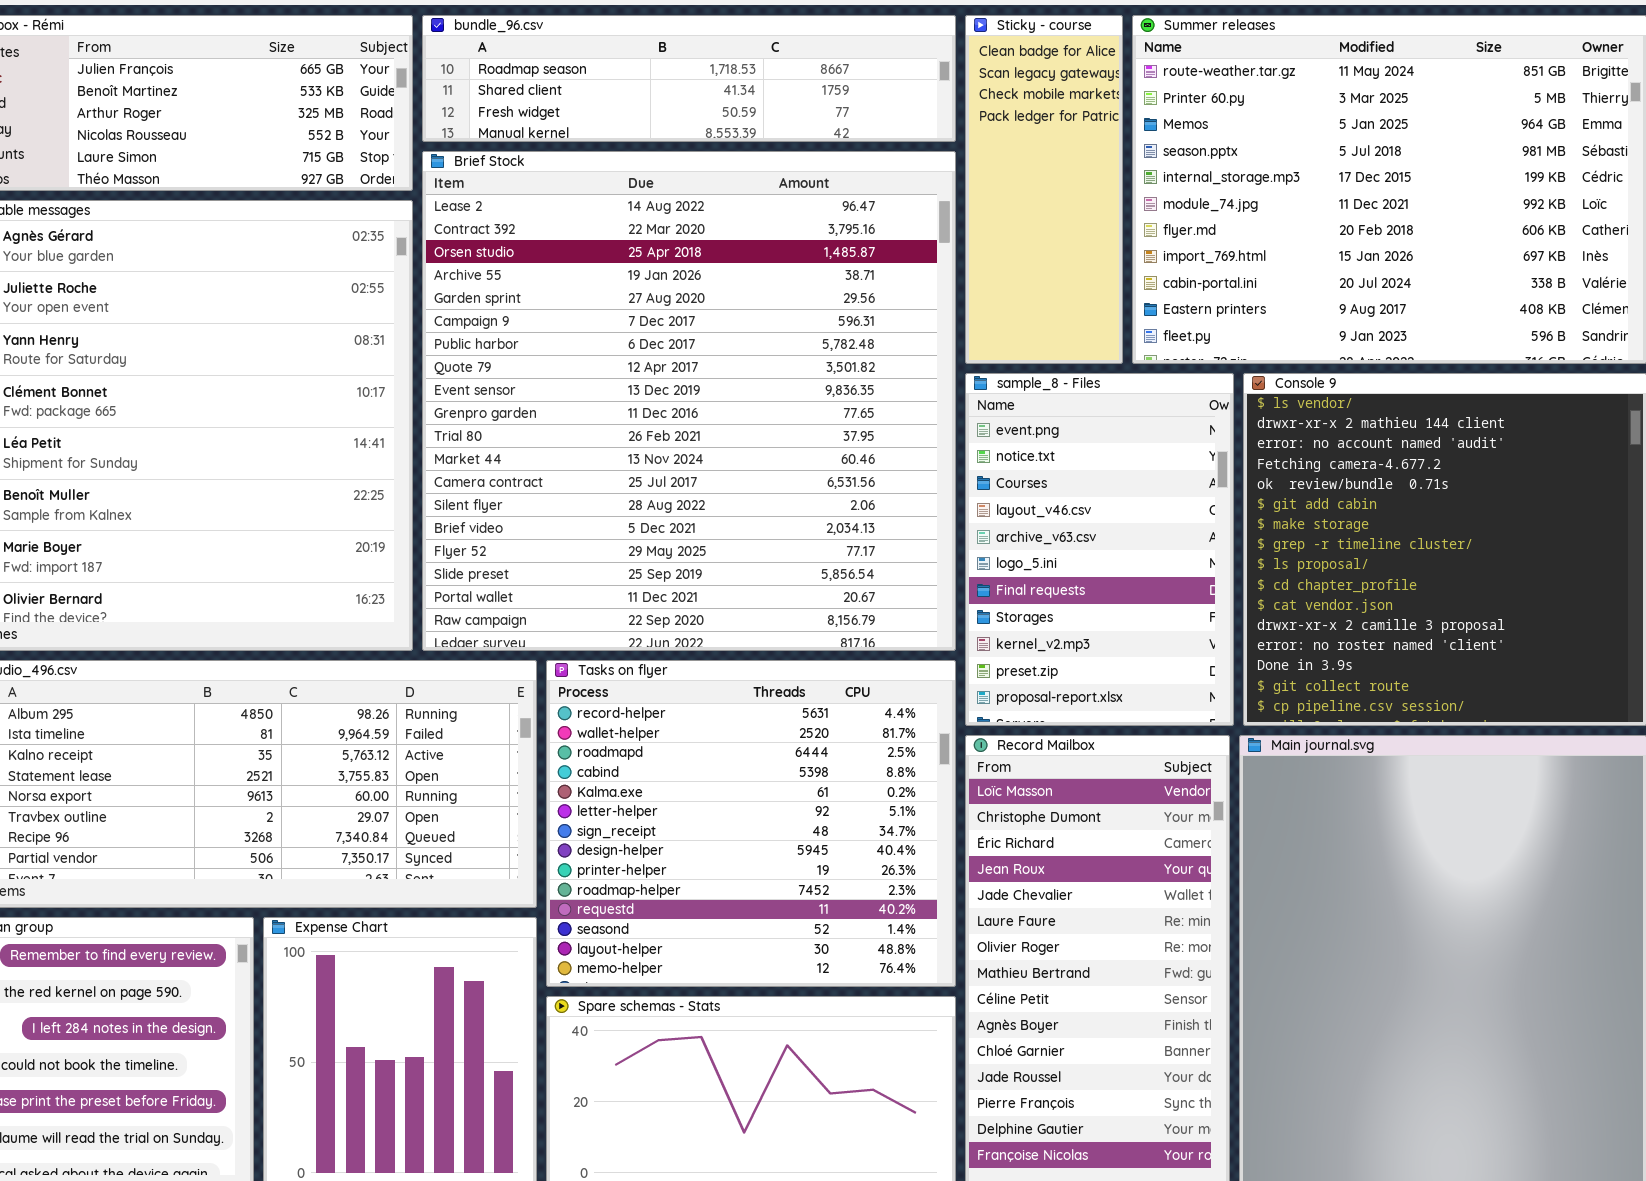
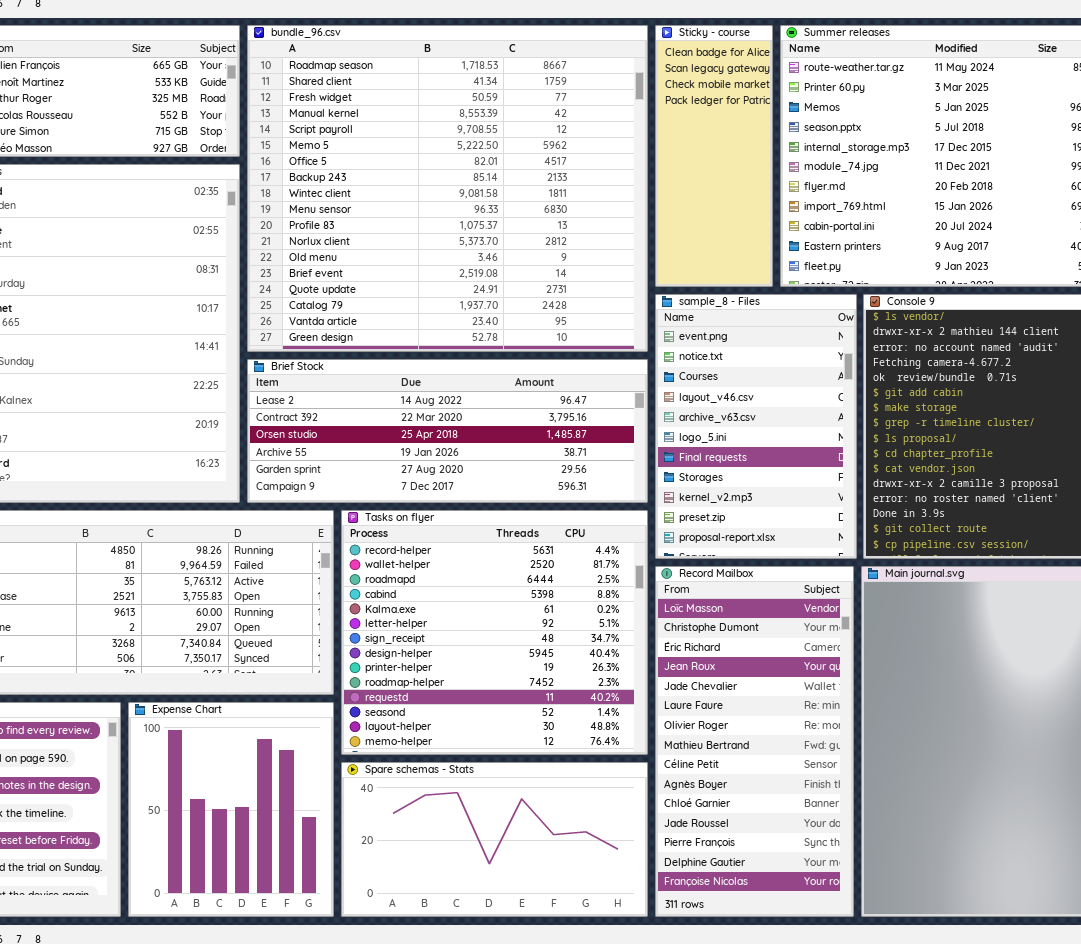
bundle_96.csv: [422,15,956,142] -> [247,25,648,352], resized
Brief Stock: [422,151,956,651] -> [247,359,648,503], resized

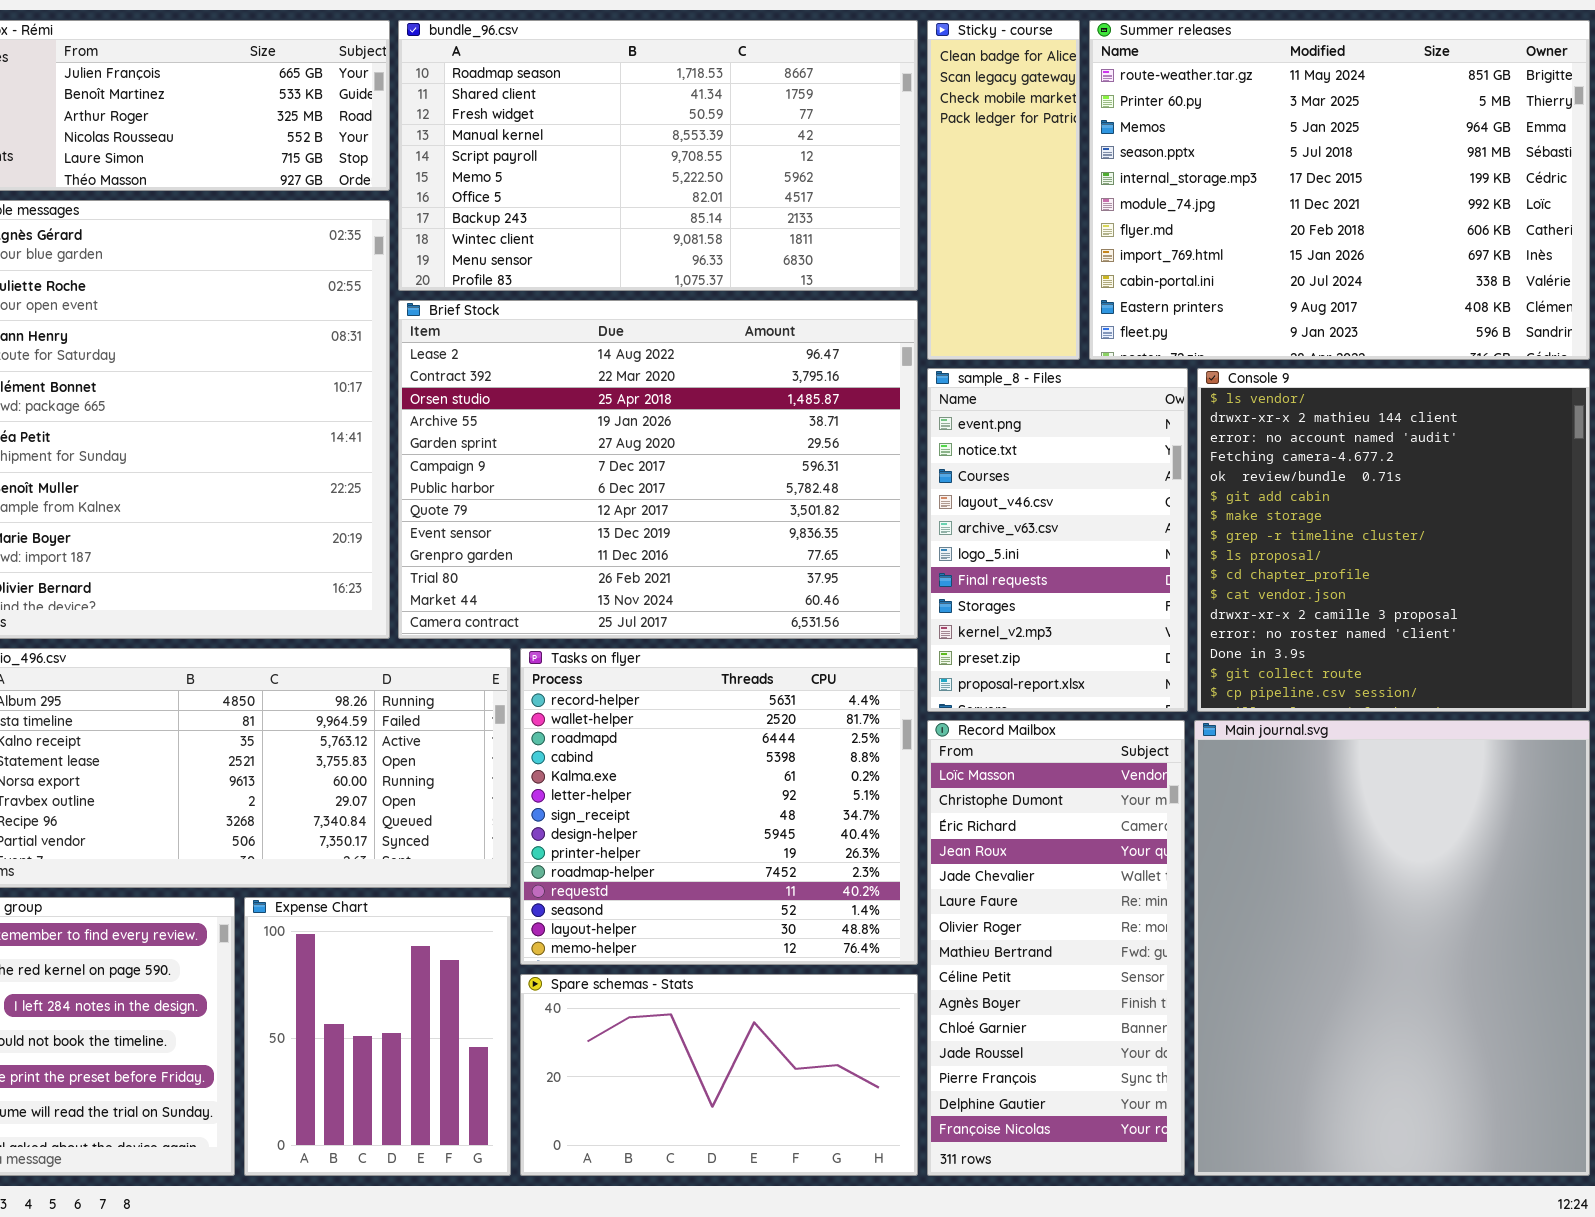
bundle_96.csv: [247,25,648,352] -> [398,20,918,291], resized
Brief Stock: [247,359,648,503] -> [398,300,918,639], resized

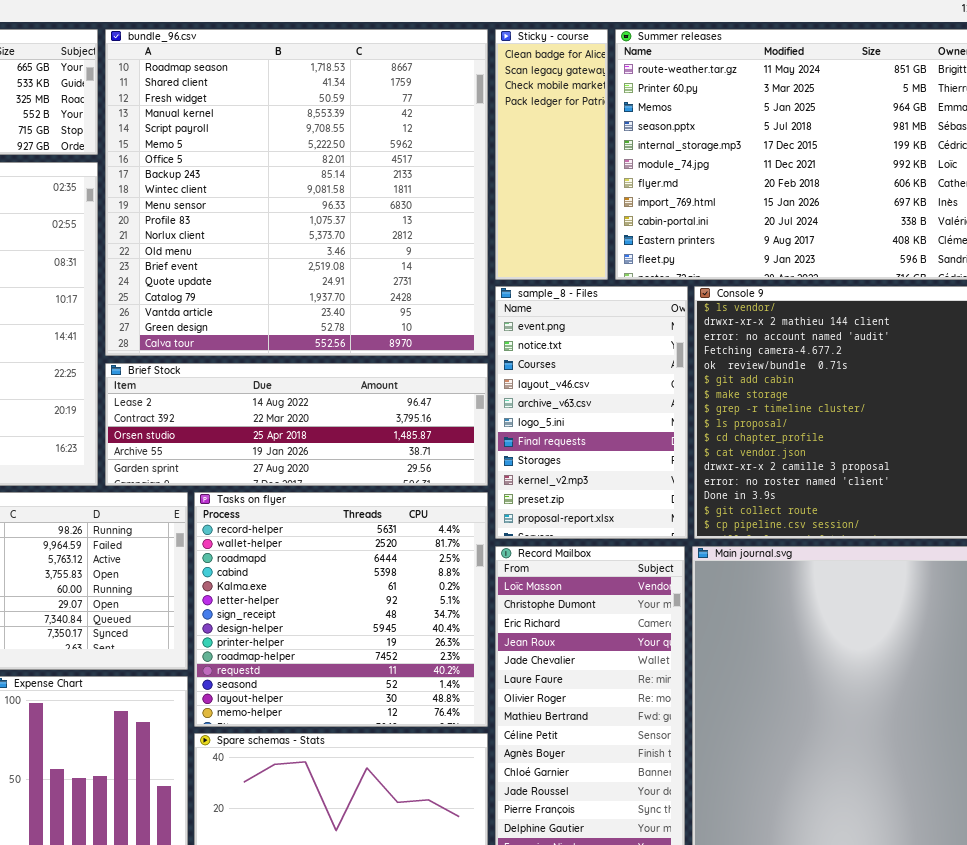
bundle_96.csv: [398,20,918,291] -> [105,29,488,356], resized
Brief Stock: [398,300,918,639] -> [105,363,488,486], resized

